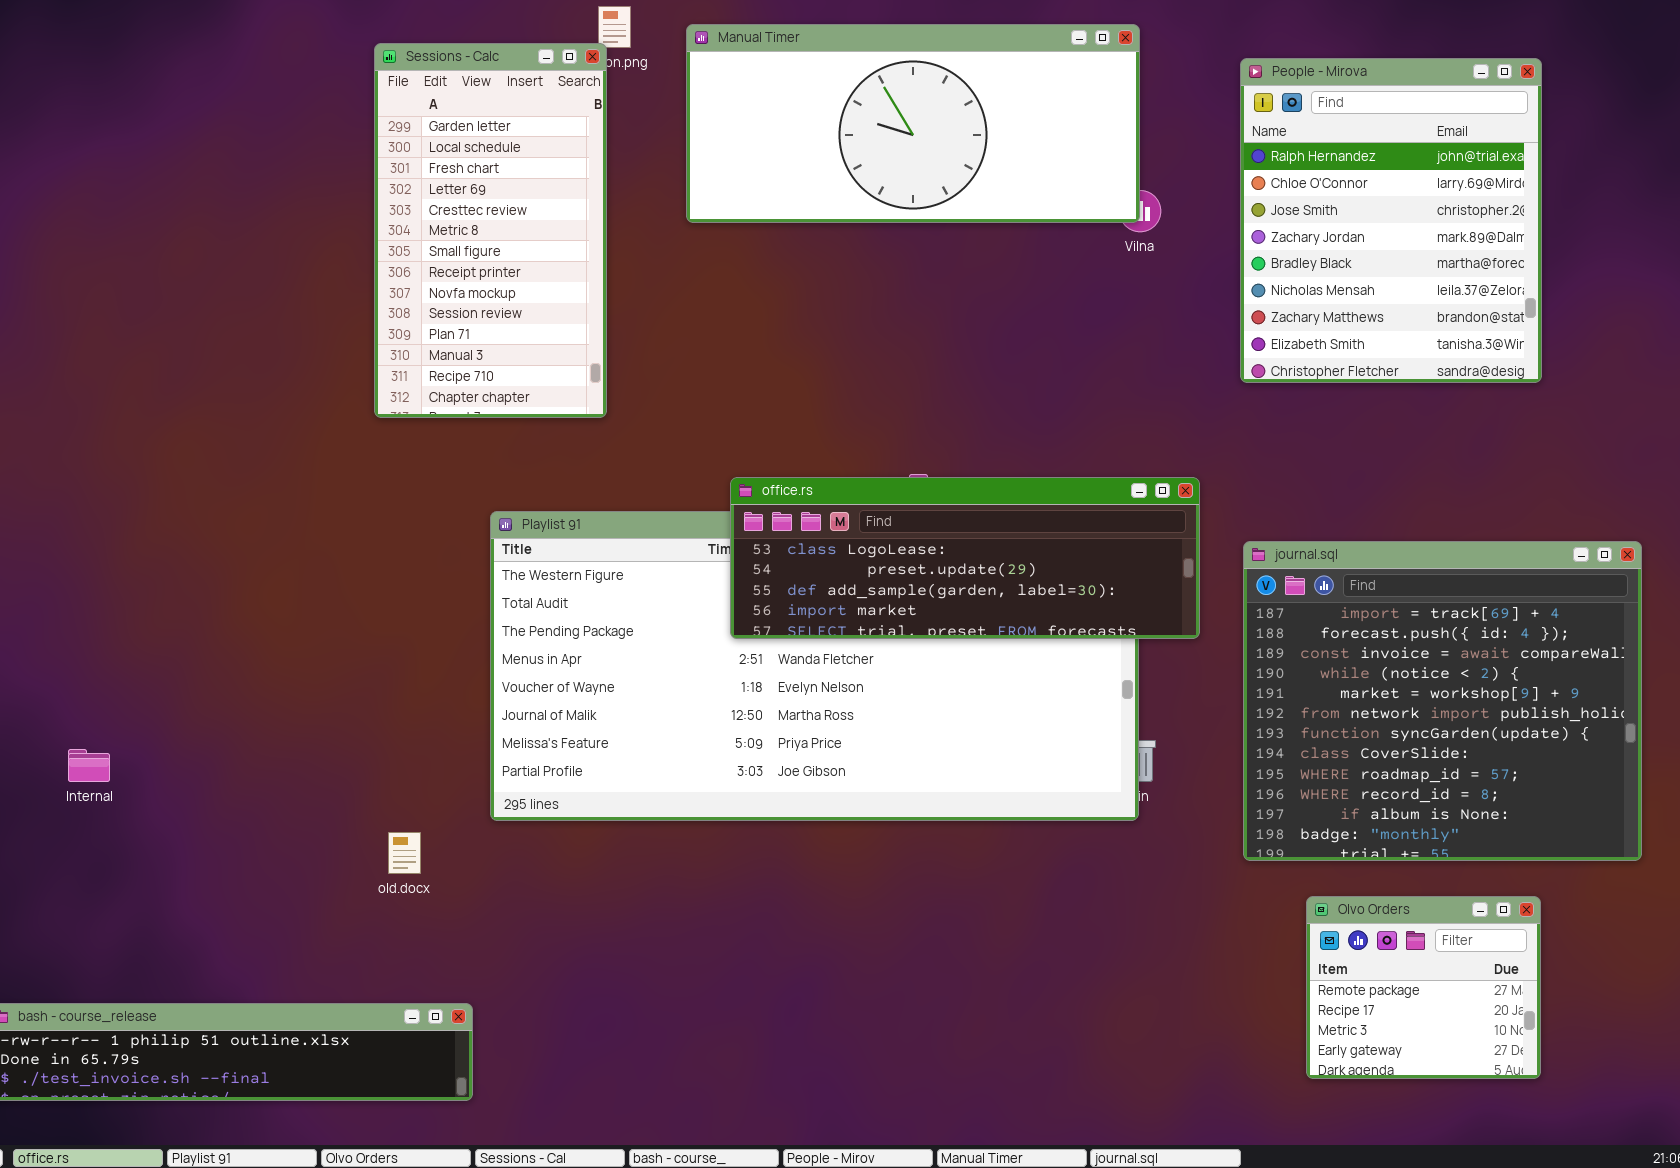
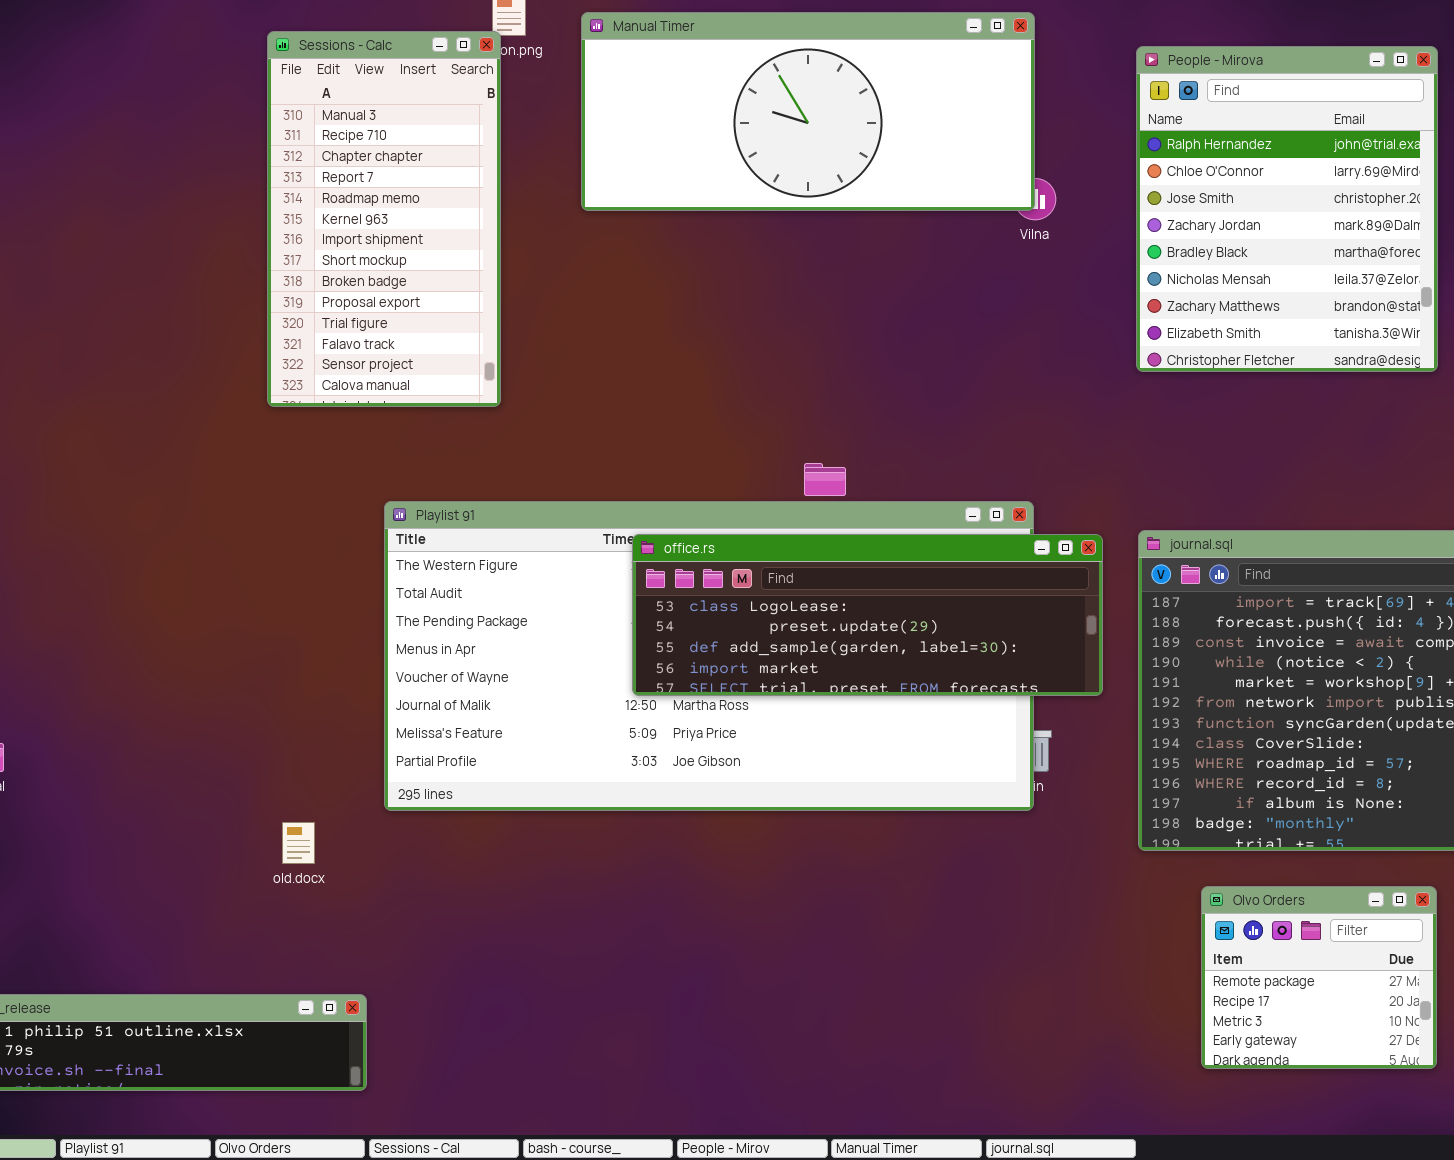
Sessions - Calc: [374,43,607,418] -> [267,31,501,407], scrolled down 11 rows
office.rs: [730,477,1200,639] -> [632,534,1103,696], moved

